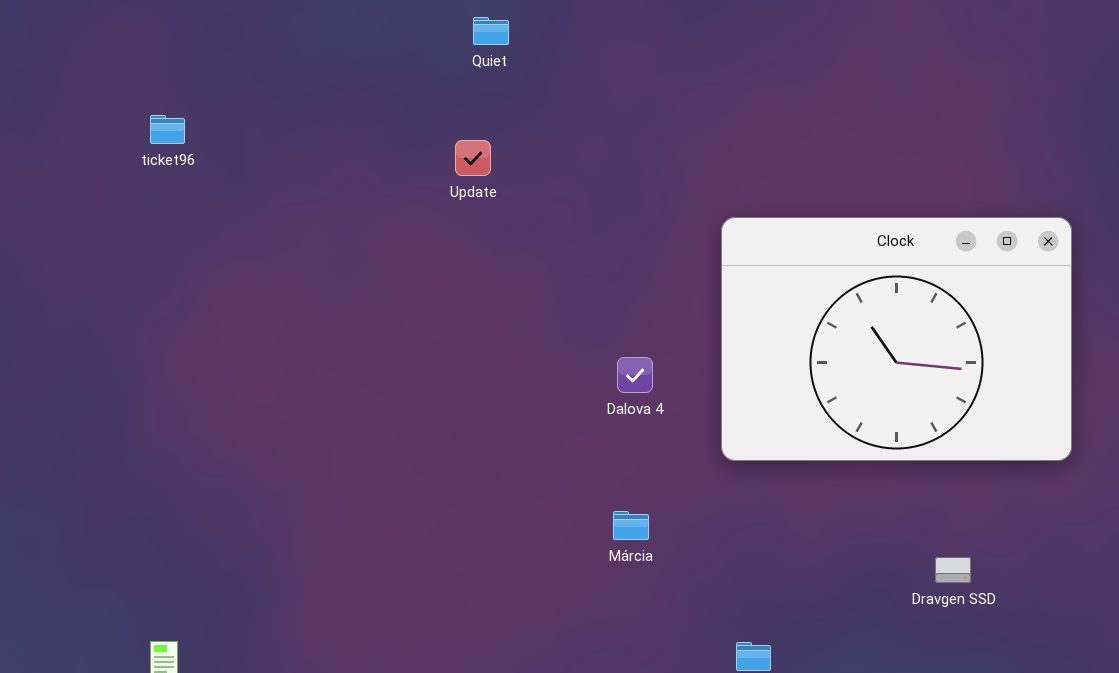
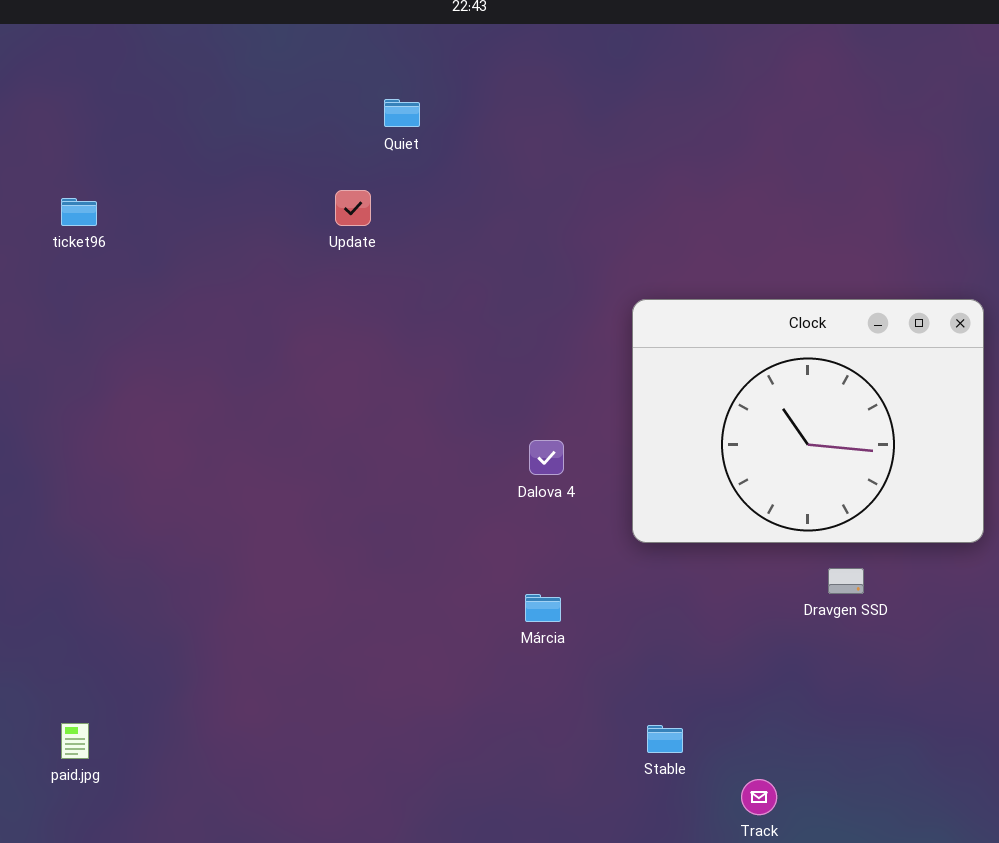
Update: [455,140,491,176] -> [335,190,371,226], moved
Dravgen SSD: [935,557,971,583] -> [828,568,864,594], moved

